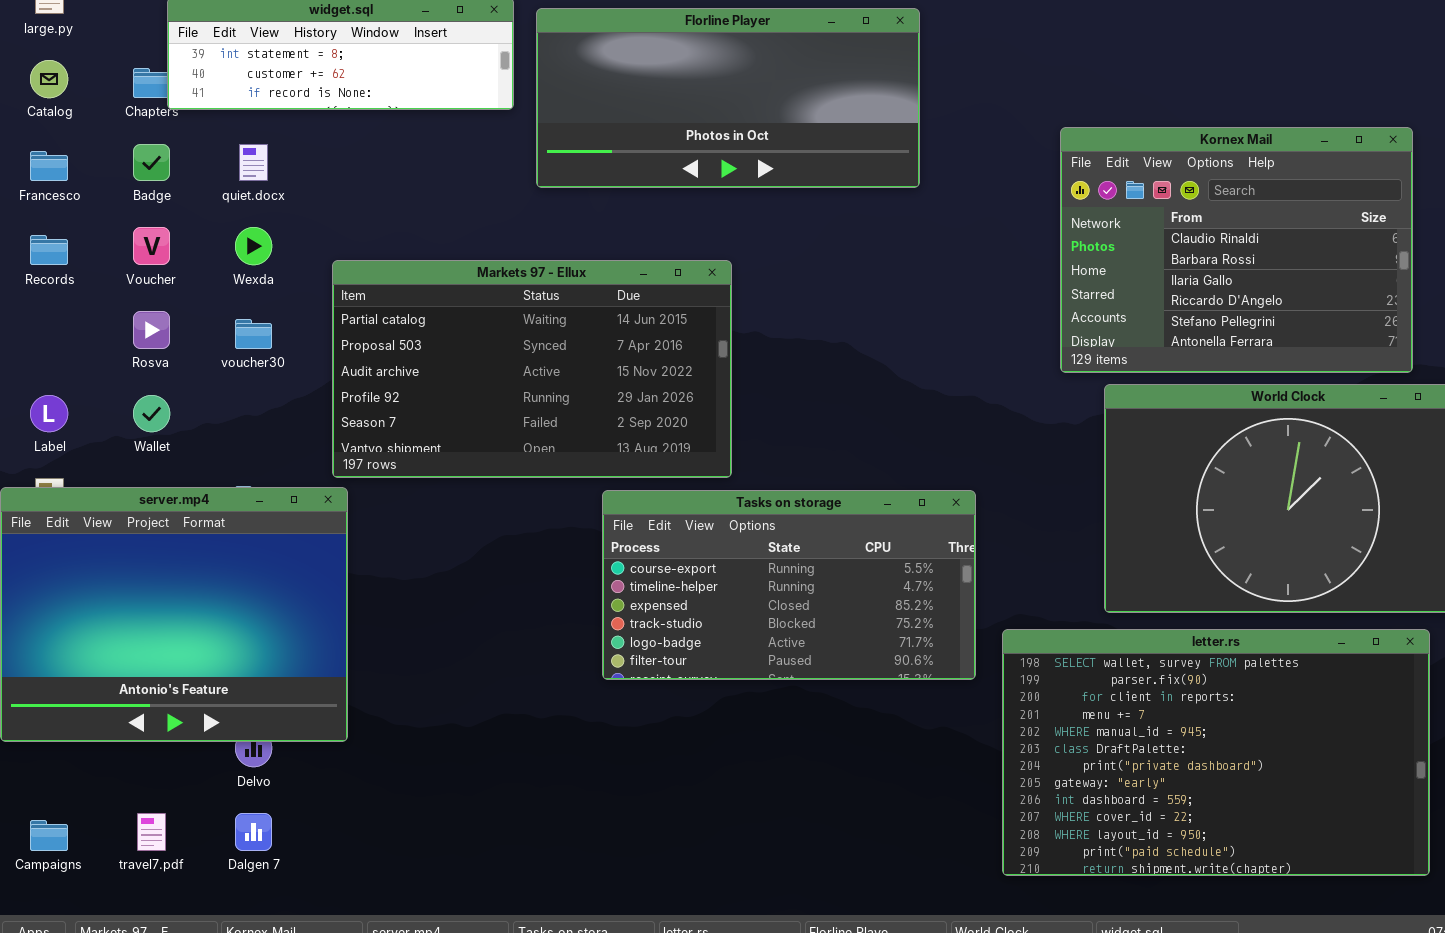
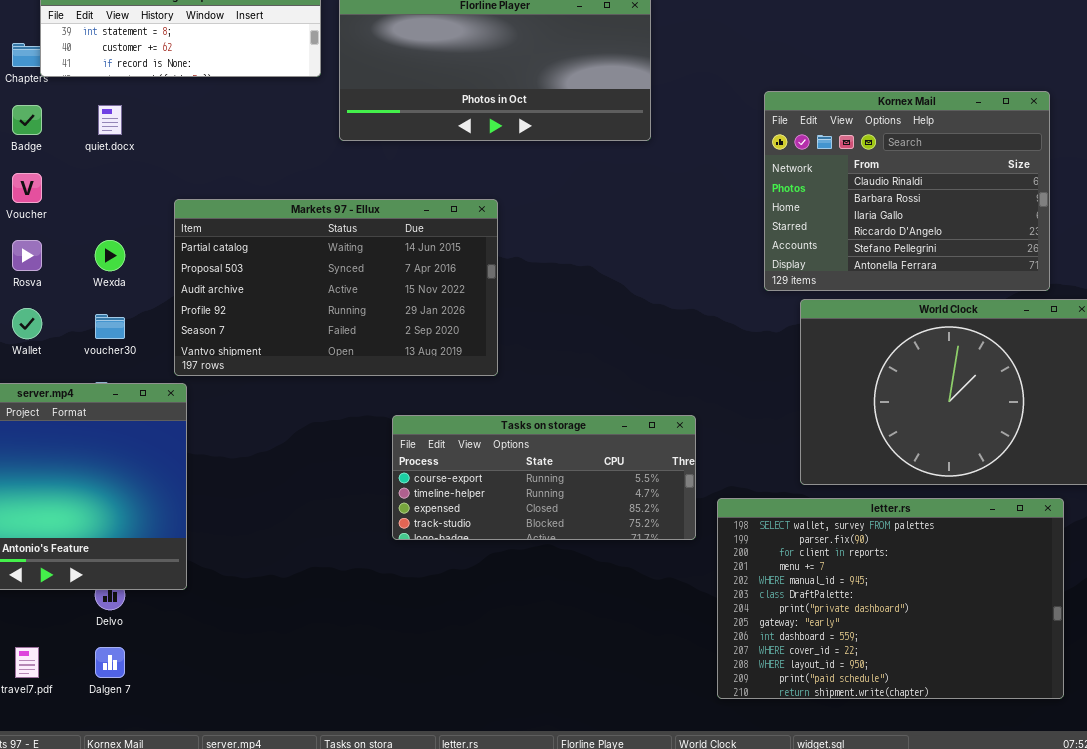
Wexda: [235,227,272,265] -> [95,240,125,271], moved
voucher30: [235,319,272,349] -> [95,314,125,339], moved
Tasks on storage: [602,490,976,680] -> [392,415,696,540], resized

